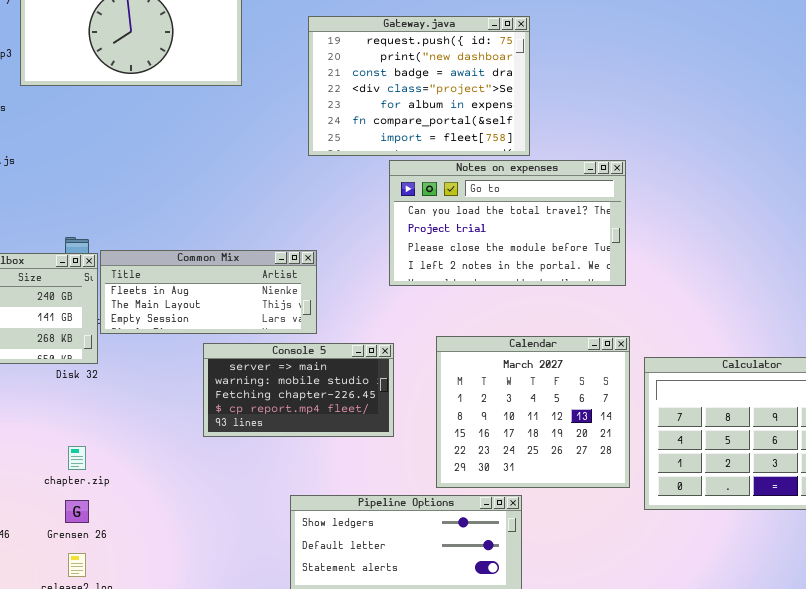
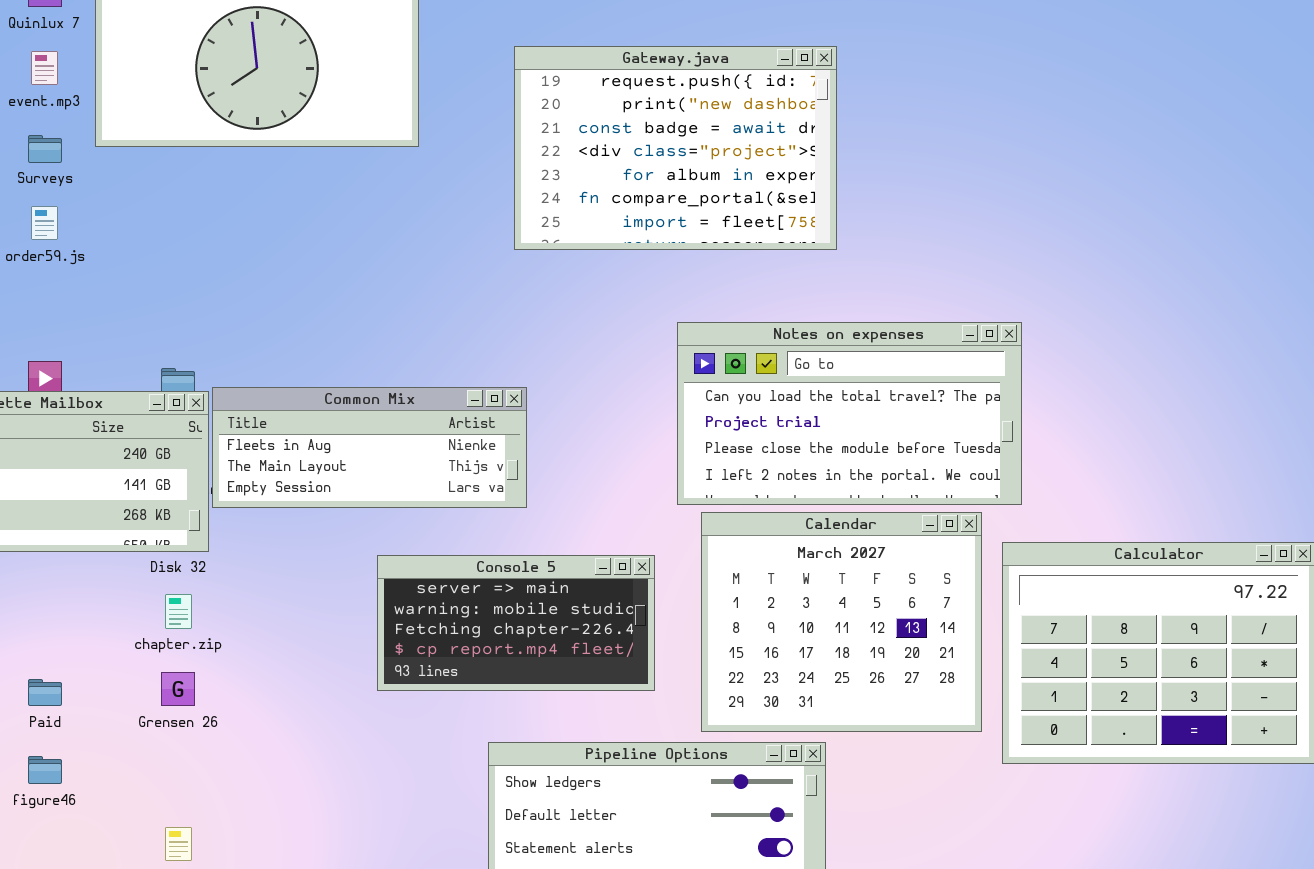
Notes on expenses: [389,160,626,286] -> [677,322,1022,505], moved
Console 5: [203,343,394,437] -> [377,555,655,691], moved
chapter.zip: [68,446,86,470] -> [165,594,192,629], moved
Grensen 26: [65,500,89,523] -> [161,672,195,706], moved

